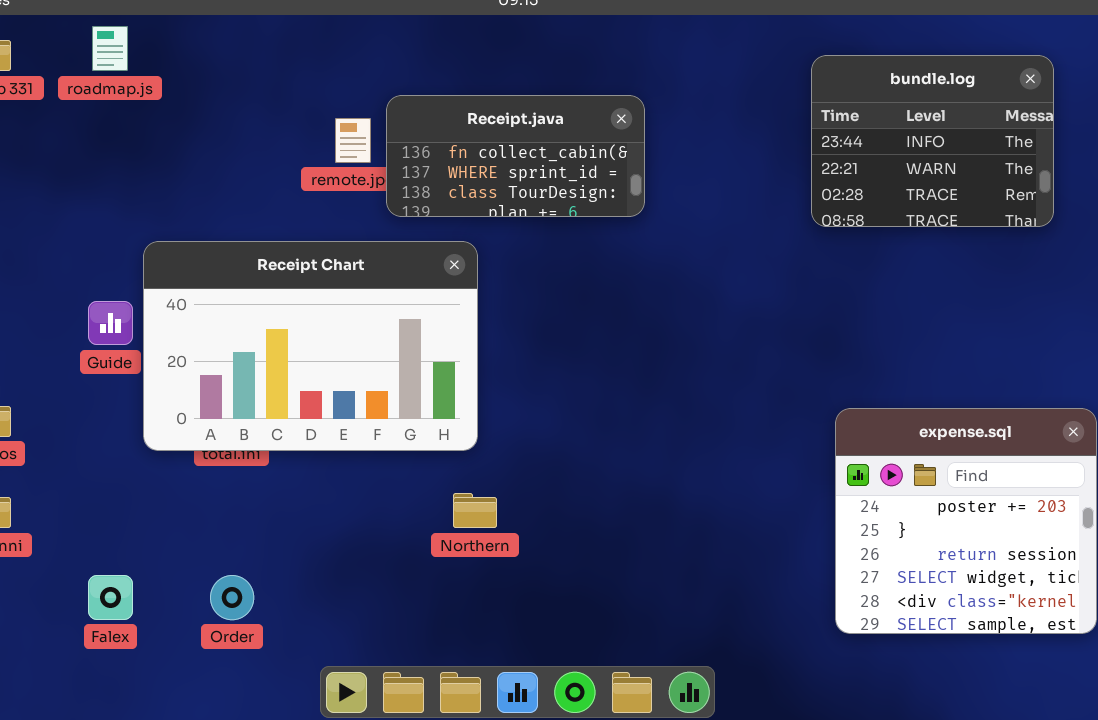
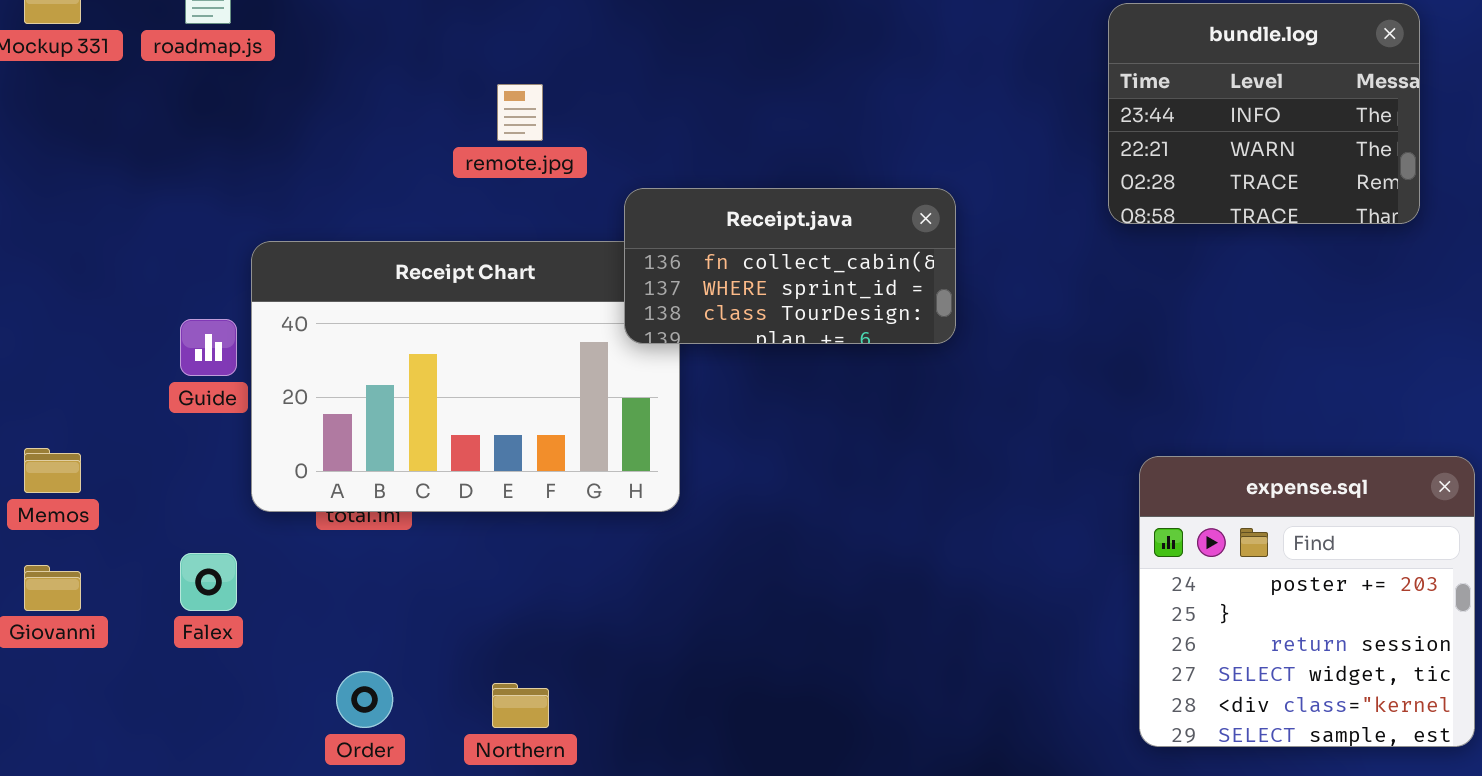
Receipt.java: [386,95,645,217] -> [624,188,956,344], moved
Northern: [453,493,497,528] -> [492,683,549,728], moved
Falex: [88,575,133,620] -> [180,553,237,611], moved

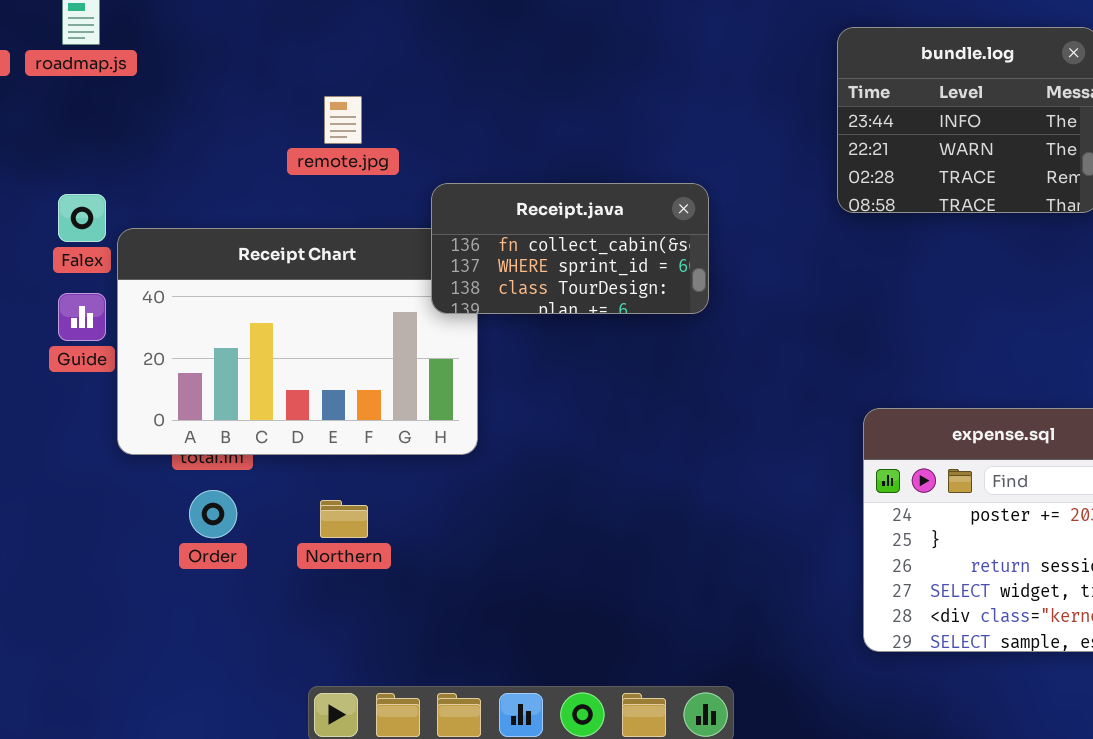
Falex: [180,553,237,611] -> [58,194,106,242], moved
Order: [336,671,393,728] -> [189,490,237,538], moved
Northern: [492,683,549,728] -> [320,500,368,538], moved

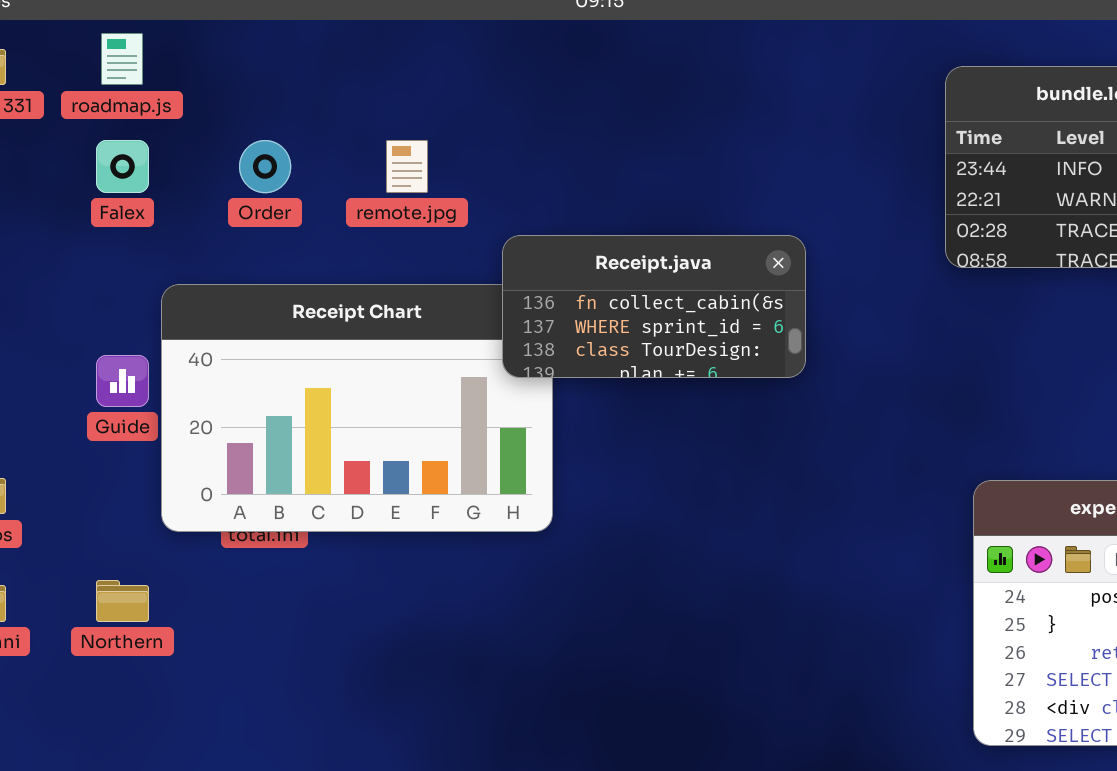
Falex: [58,194,106,242] -> [96,140,149,193], moved
Order: [189,490,237,538] -> [239,140,291,193], moved
Northern: [320,500,368,538] -> [96,580,149,622], moved

